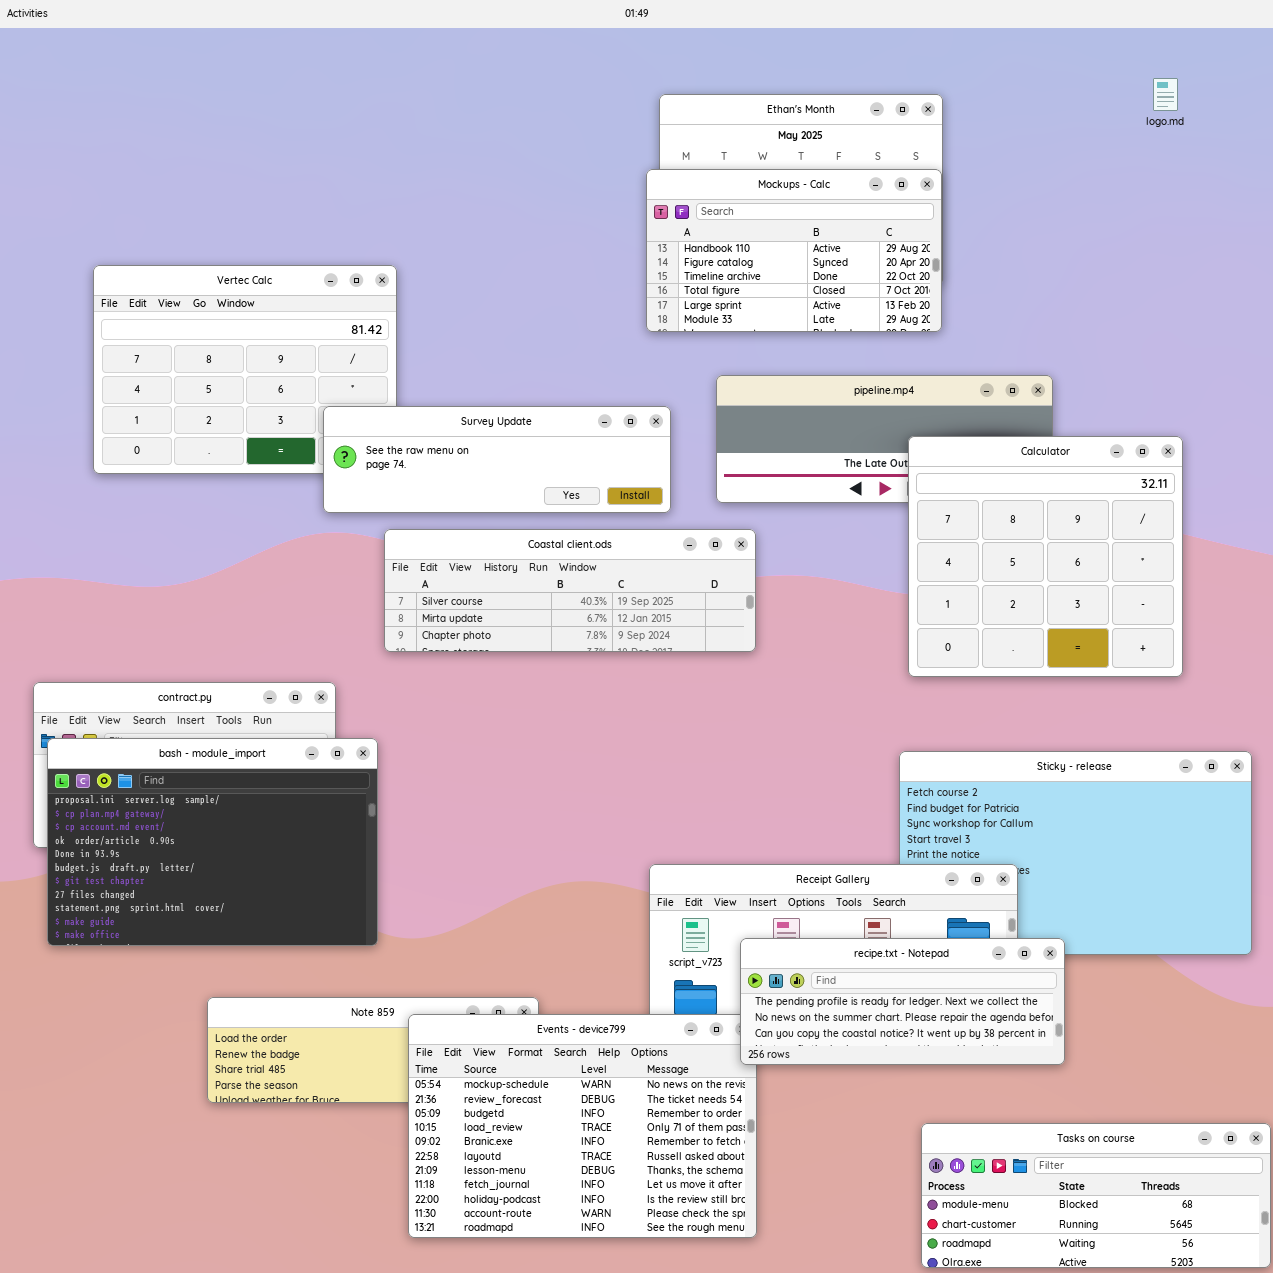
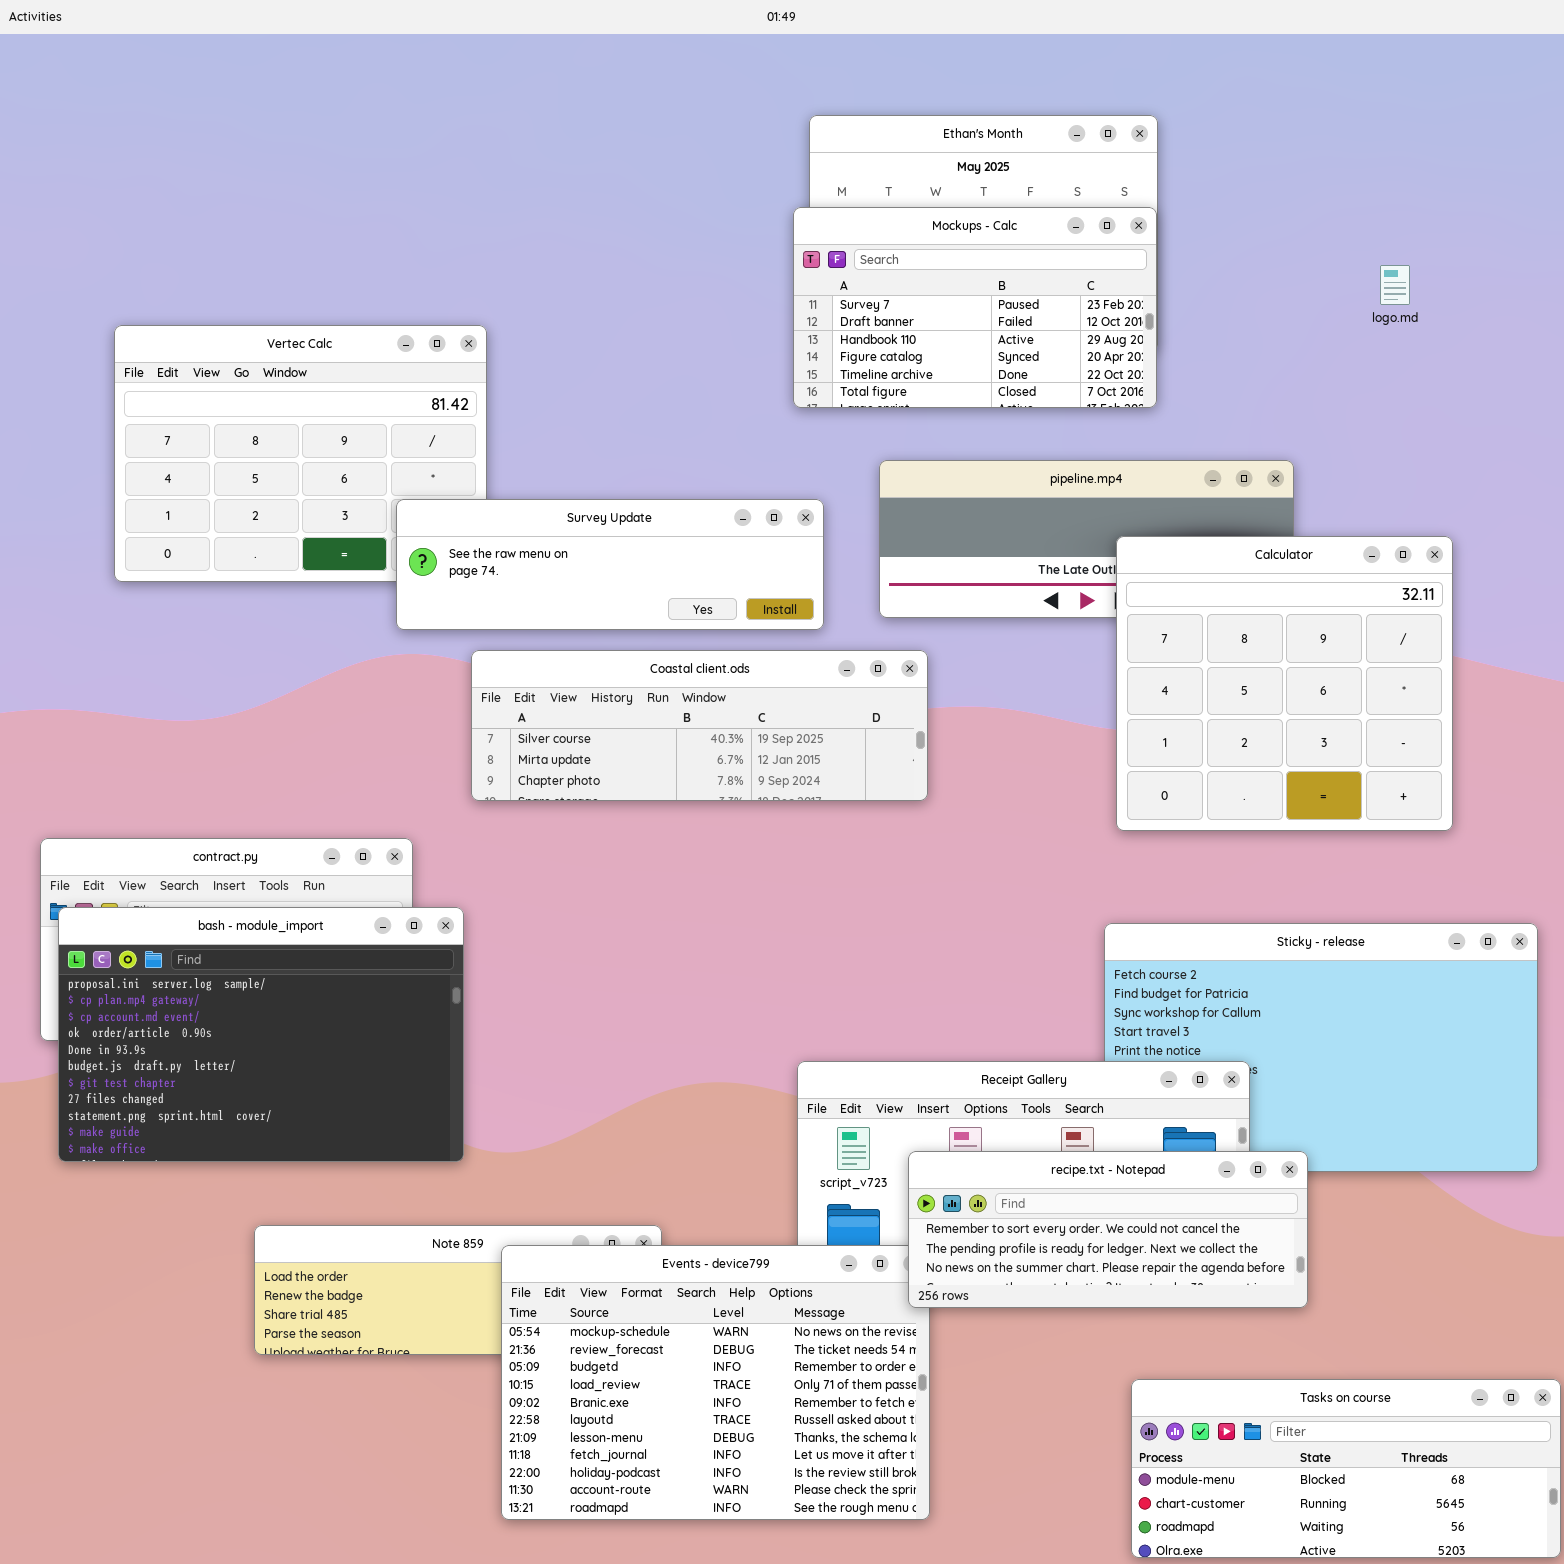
logo.md: [1153,78,1178,111] -> [1380,265,1410,305], moved
Mockups - Calc: [646,169,942,332] -> [793,207,1157,408], scrolled up 2 rows
recipe.txt - Notepad: [740,938,1065,1065] -> [908,1151,1308,1308], scrolled up 1 row

